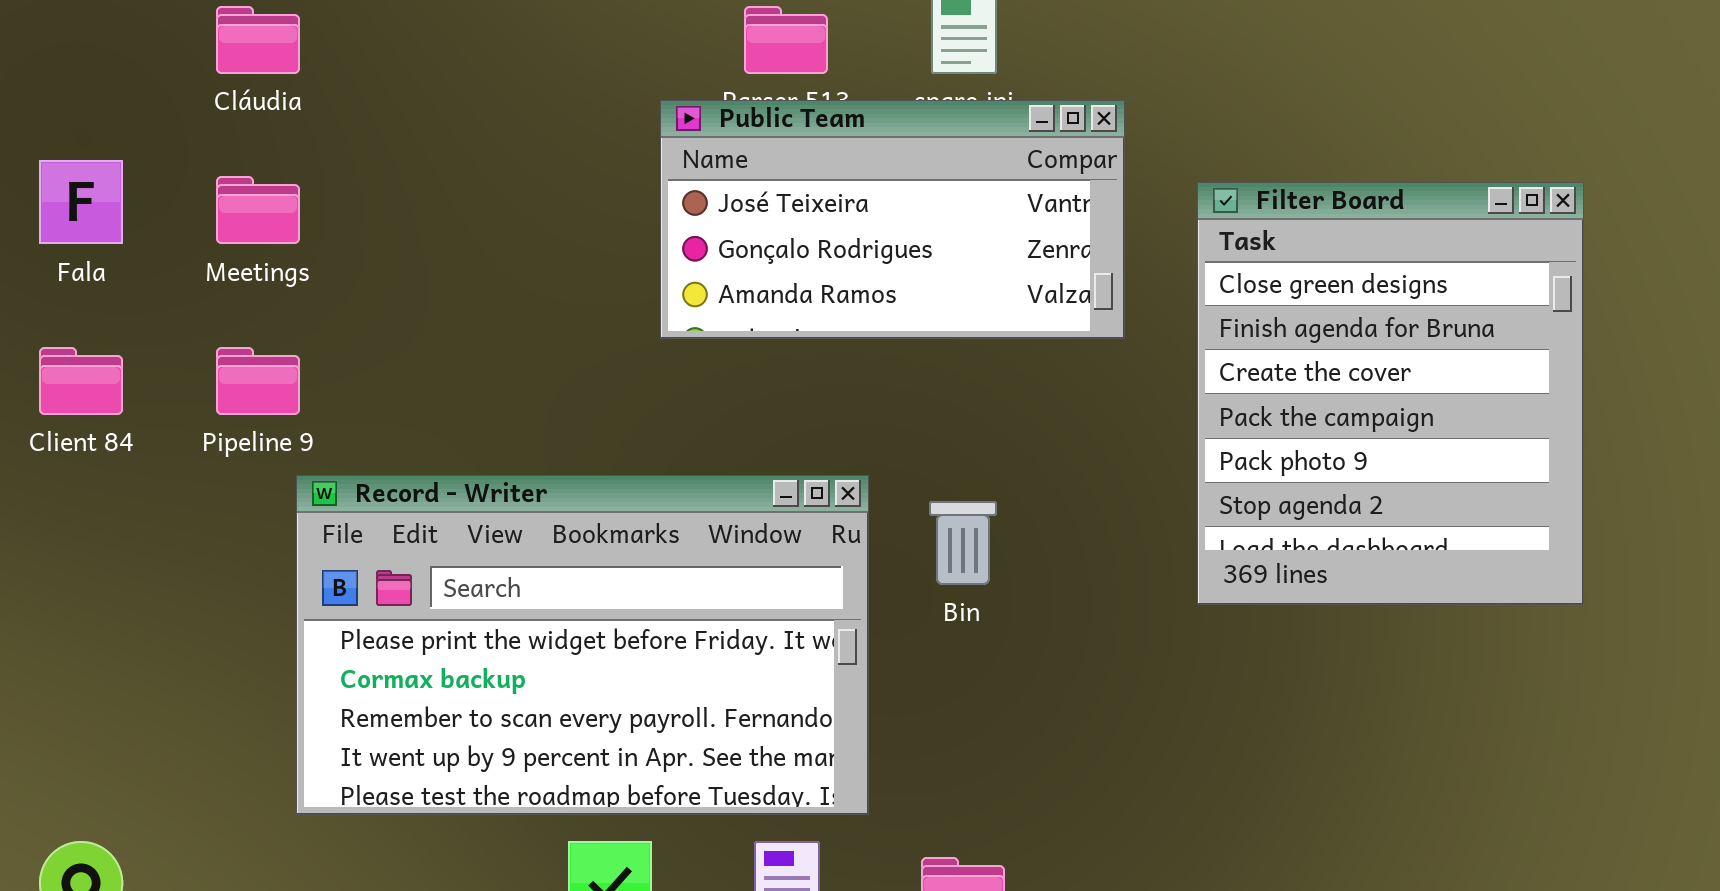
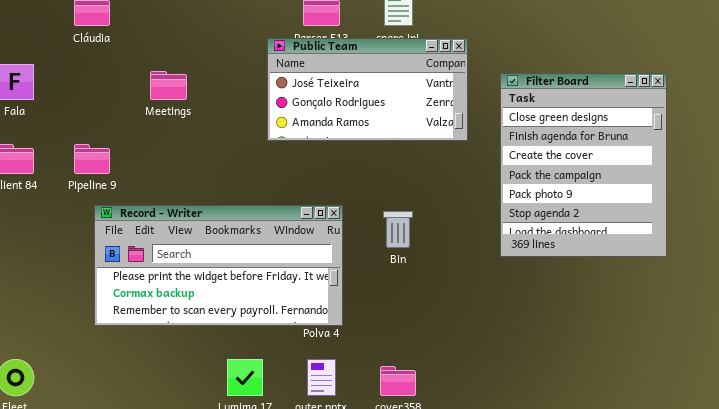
Meetings: [216,176,300,244] -> [150,71,187,100], moved
Record - Writer: [296,475,869,815] -> [94,205,343,326], moved, resized

